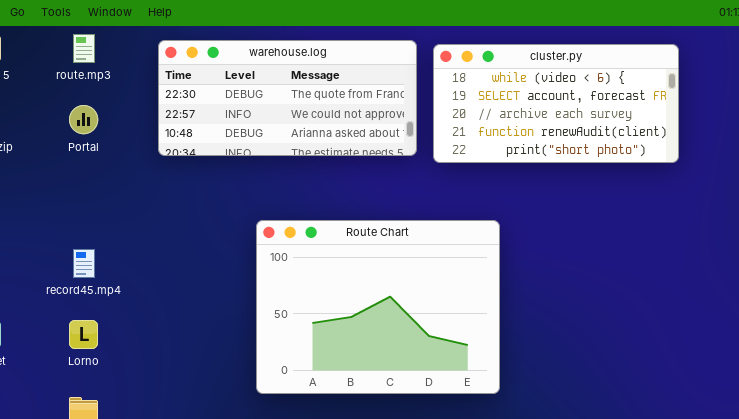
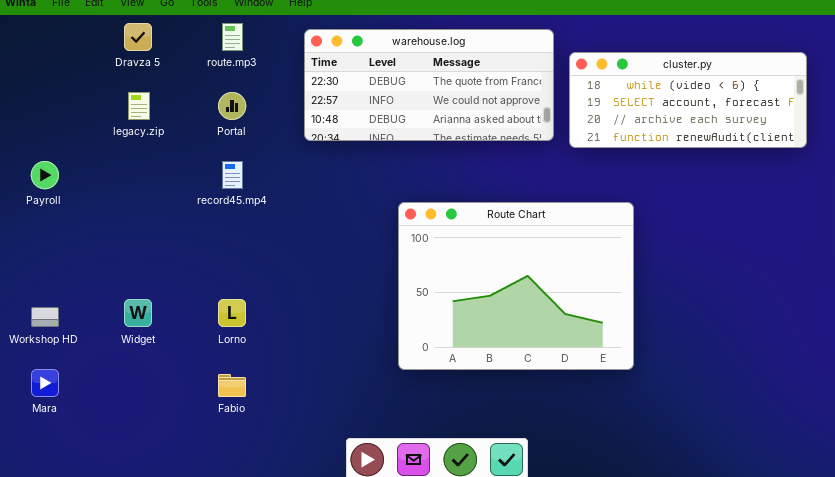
cluster.py: [433,44,679,163] -> [569,52,807,148], resized
record45.mp4: [73,249,95,278] -> [222,161,243,189], moved

